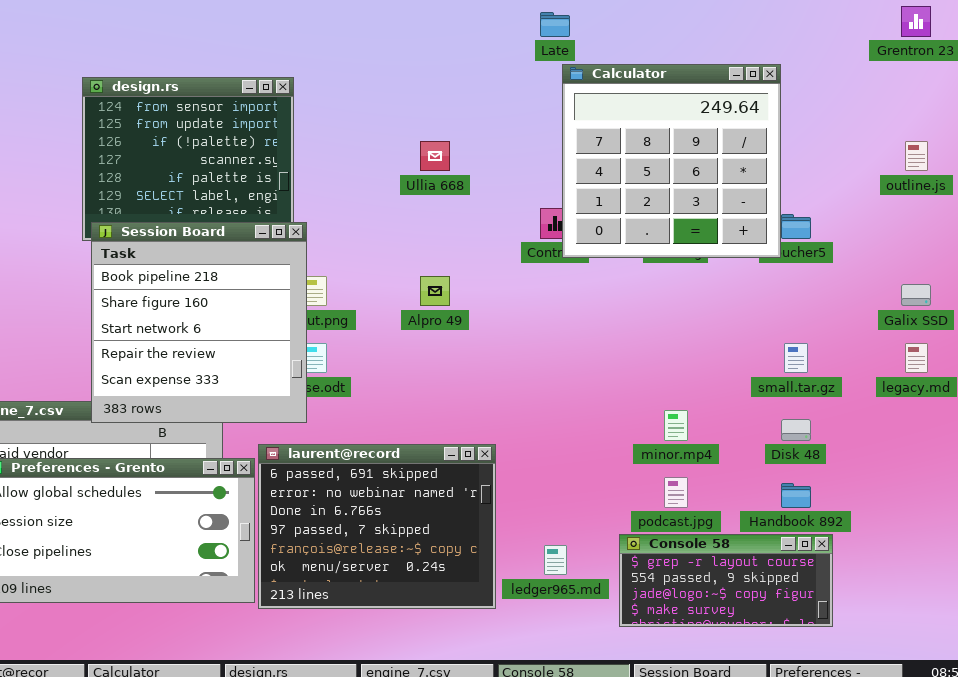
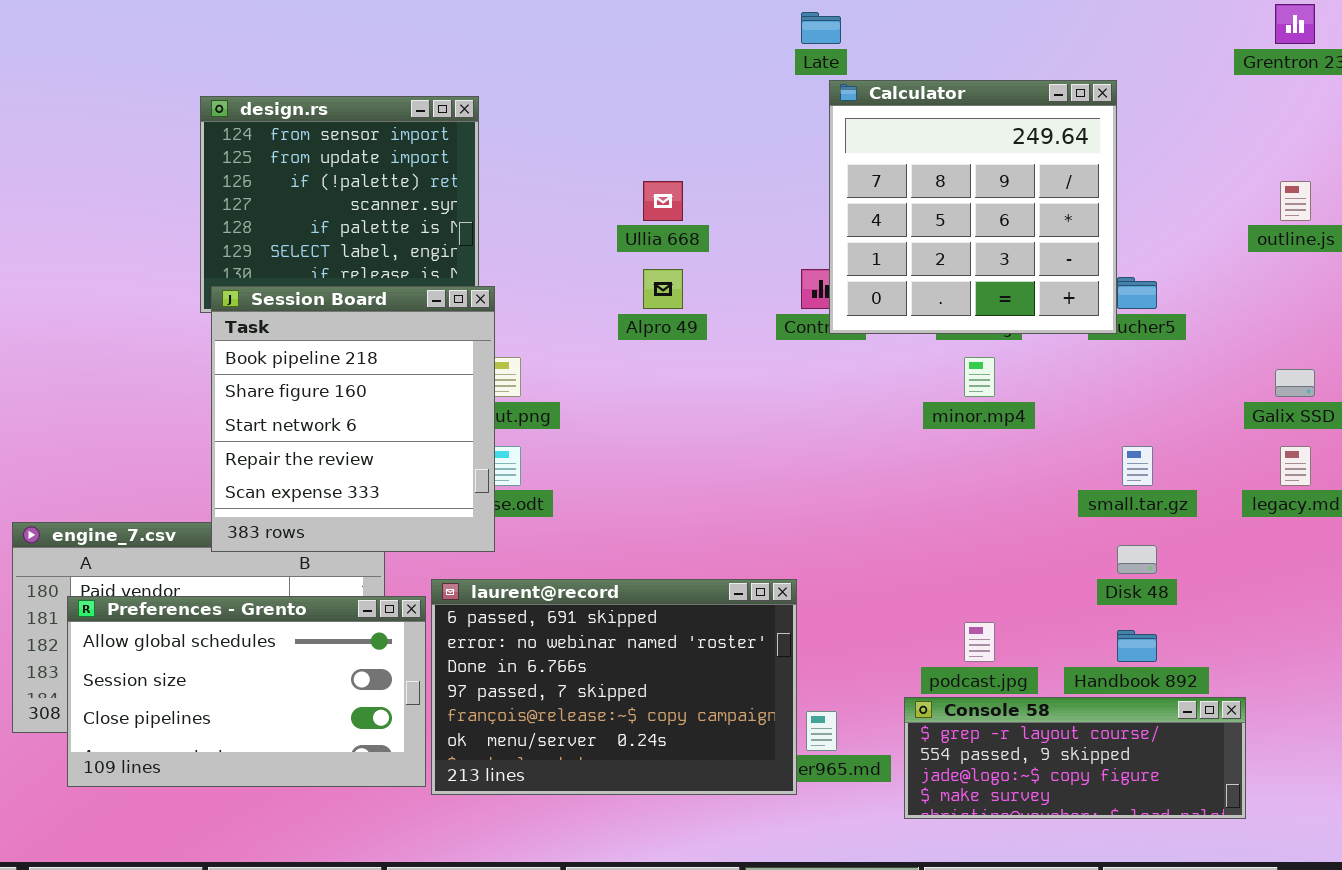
Alpro 49: [420,276,450,306] -> [643,269,683,309], moved
minor.mp4: [664,410,688,441] -> [964,357,995,397], moved
laurent@record: [258,444,496,609] -> [431,579,797,795], resized
Console 58: [619,534,833,627] -> [904,697,1246,819], resized

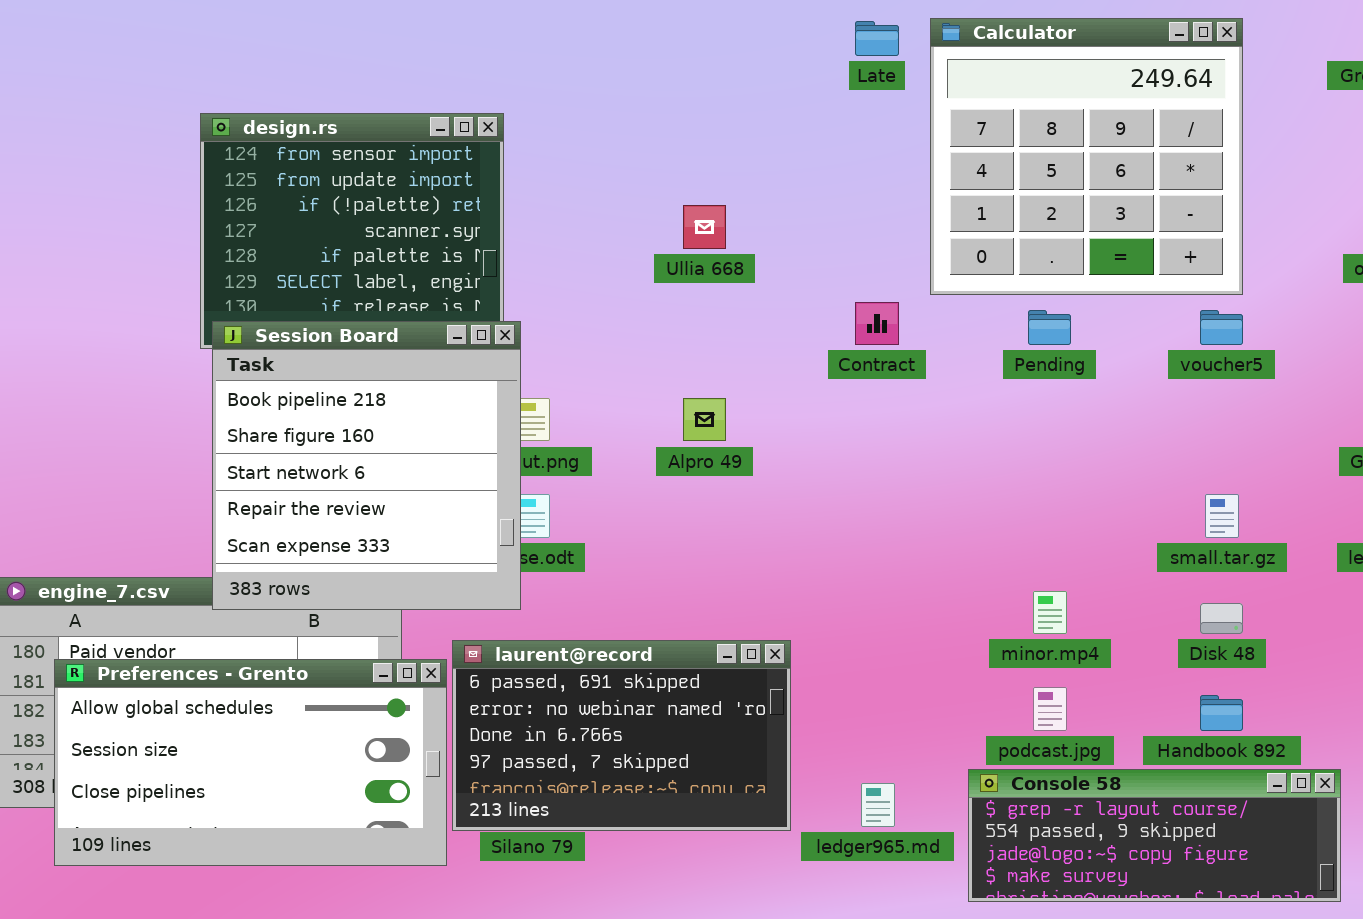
Calculator: [829,80,1117,334] -> [930,18,1243,295], moved
Alpro 49: [643,269,683,309] -> [683,398,726,441], moved
minor.mp4: [964,357,995,397] -> [1033,591,1067,634], moved
laurent@record: [431,579,797,795] -> [452,640,791,831], resized

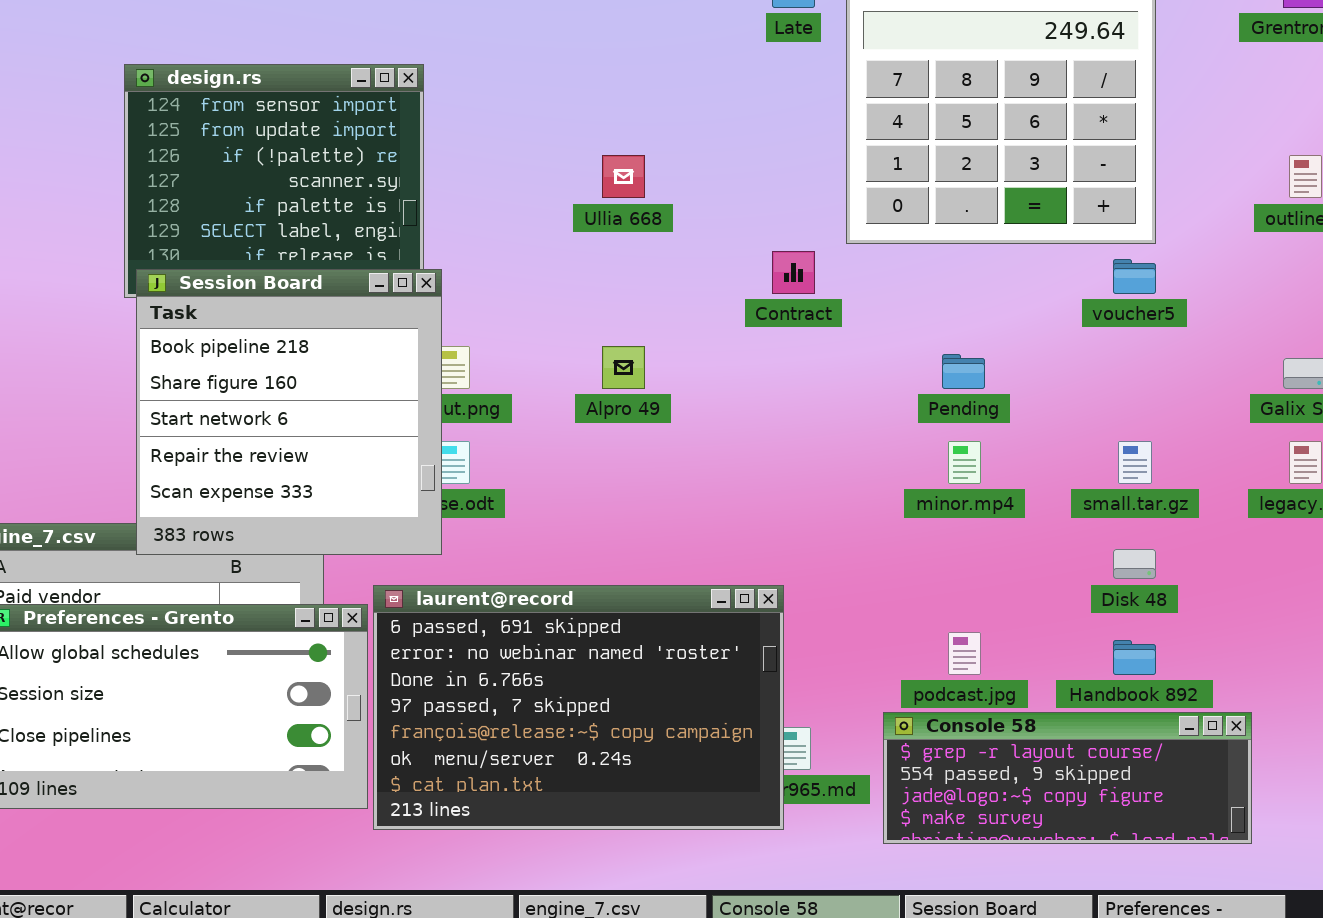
Pending: [1028,310,1071,345] -> [942,354,985,389], moved
minor.mp4: [1033,591,1067,634] -> [948,441,981,484], moved
laurent@record: [452,640,791,831] -> [373,585,784,830], resized

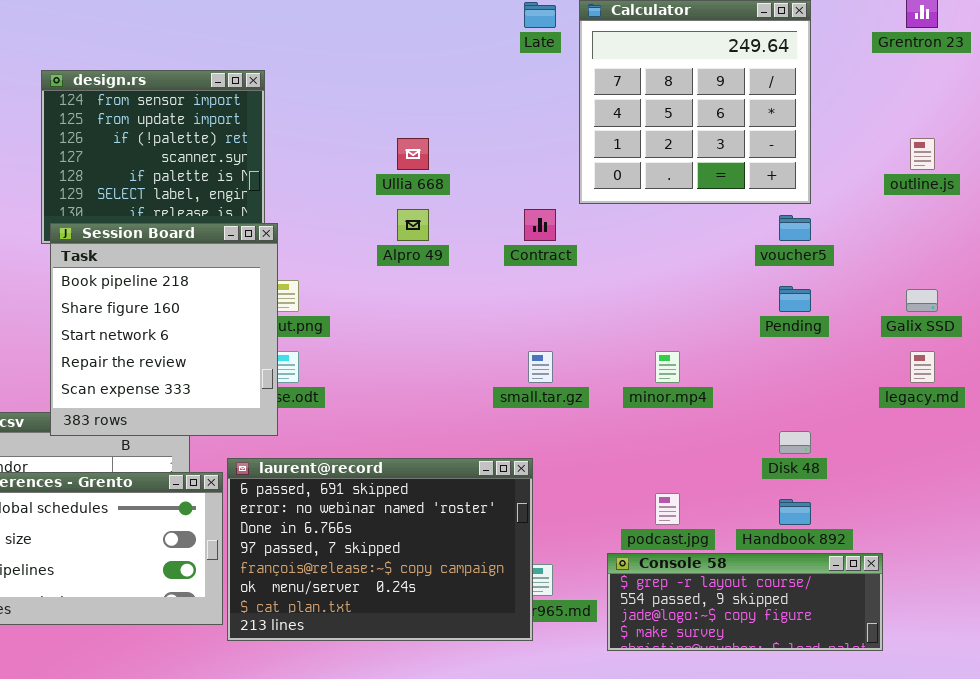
Alpro 49: [602,346,645,389] -> [397,209,429,241], moved
Pending: [942,354,985,389] -> [779,286,811,312], moved
small.tar.gz: [1118,441,1152,484] -> [528,351,553,383], moved

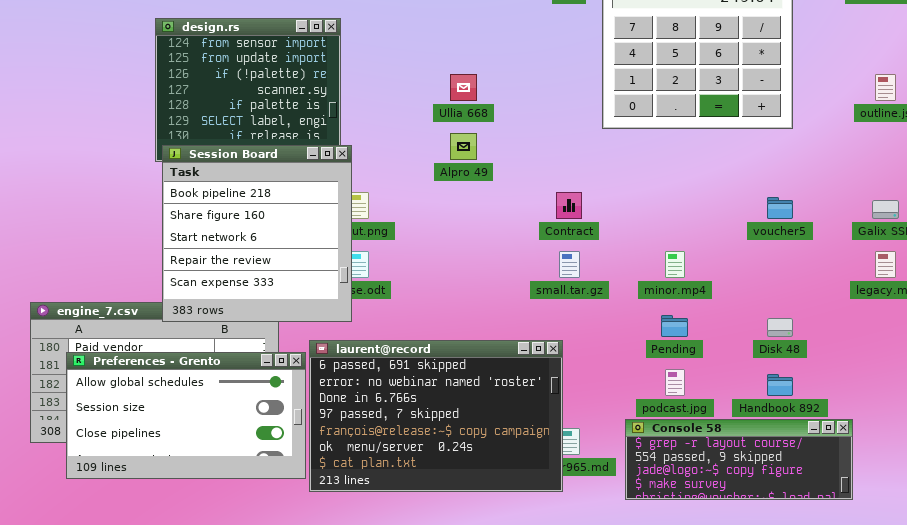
Contract: [524,209,556,241] -> [556,192,582,219], moved
voucher5: [779,215,811,241] -> [767,197,793,219], moved
Pending: [779,286,811,312] -> [661,315,688,337], moved

